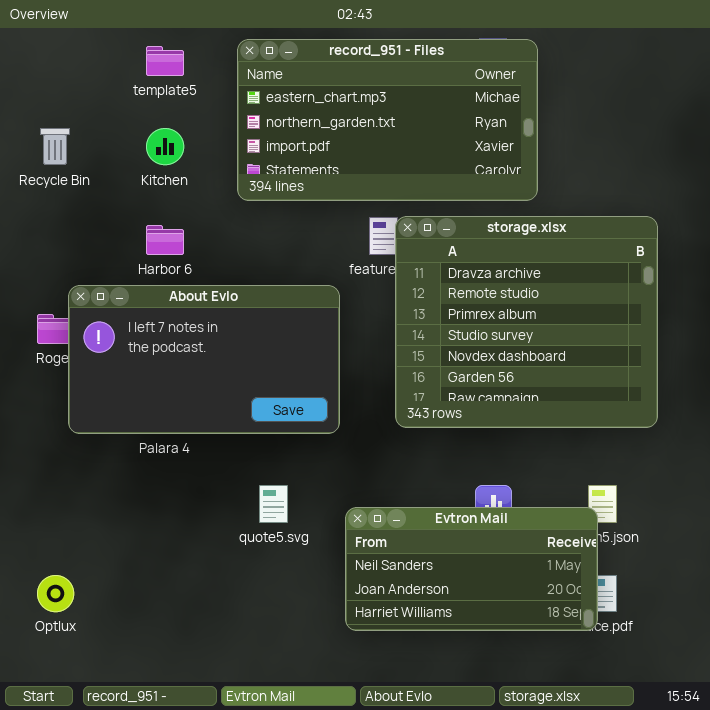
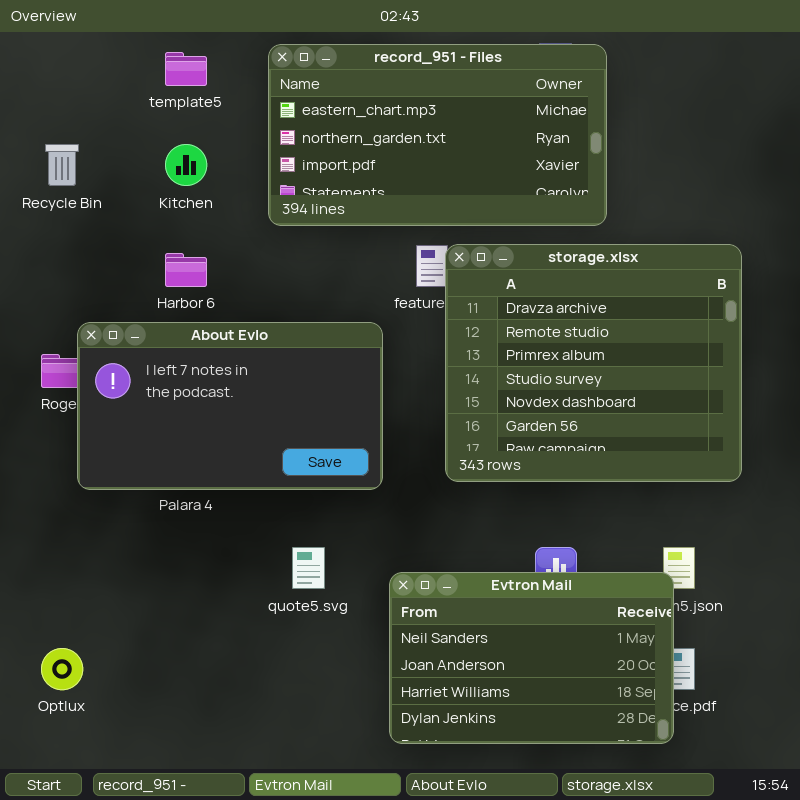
Evtron Mail: [345,507,598,631] -> [389,572,674,744], resized

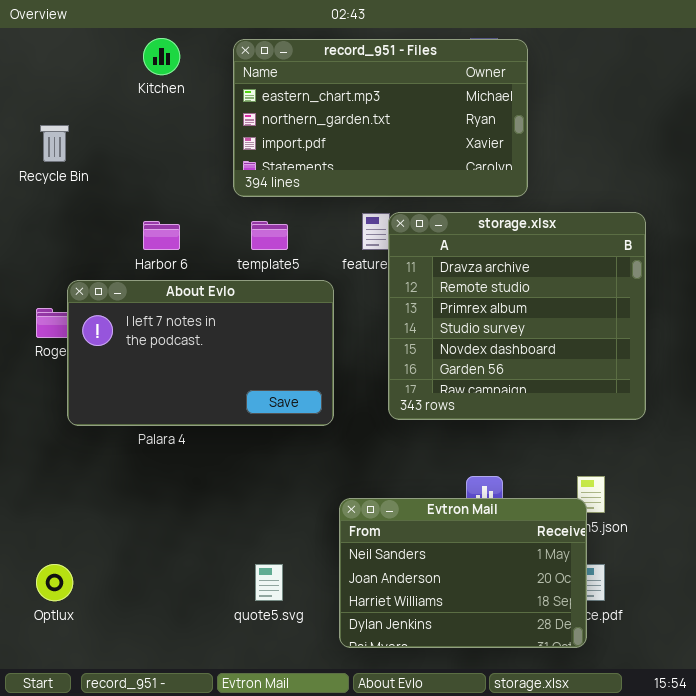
template5: [165,52,207,86] -> [251,221,288,250], moved
Kitchen: [165,144,207,186] -> [143,38,180,75], moved
quote5.svg: [292,547,325,589] -> [255,564,283,601], moved

